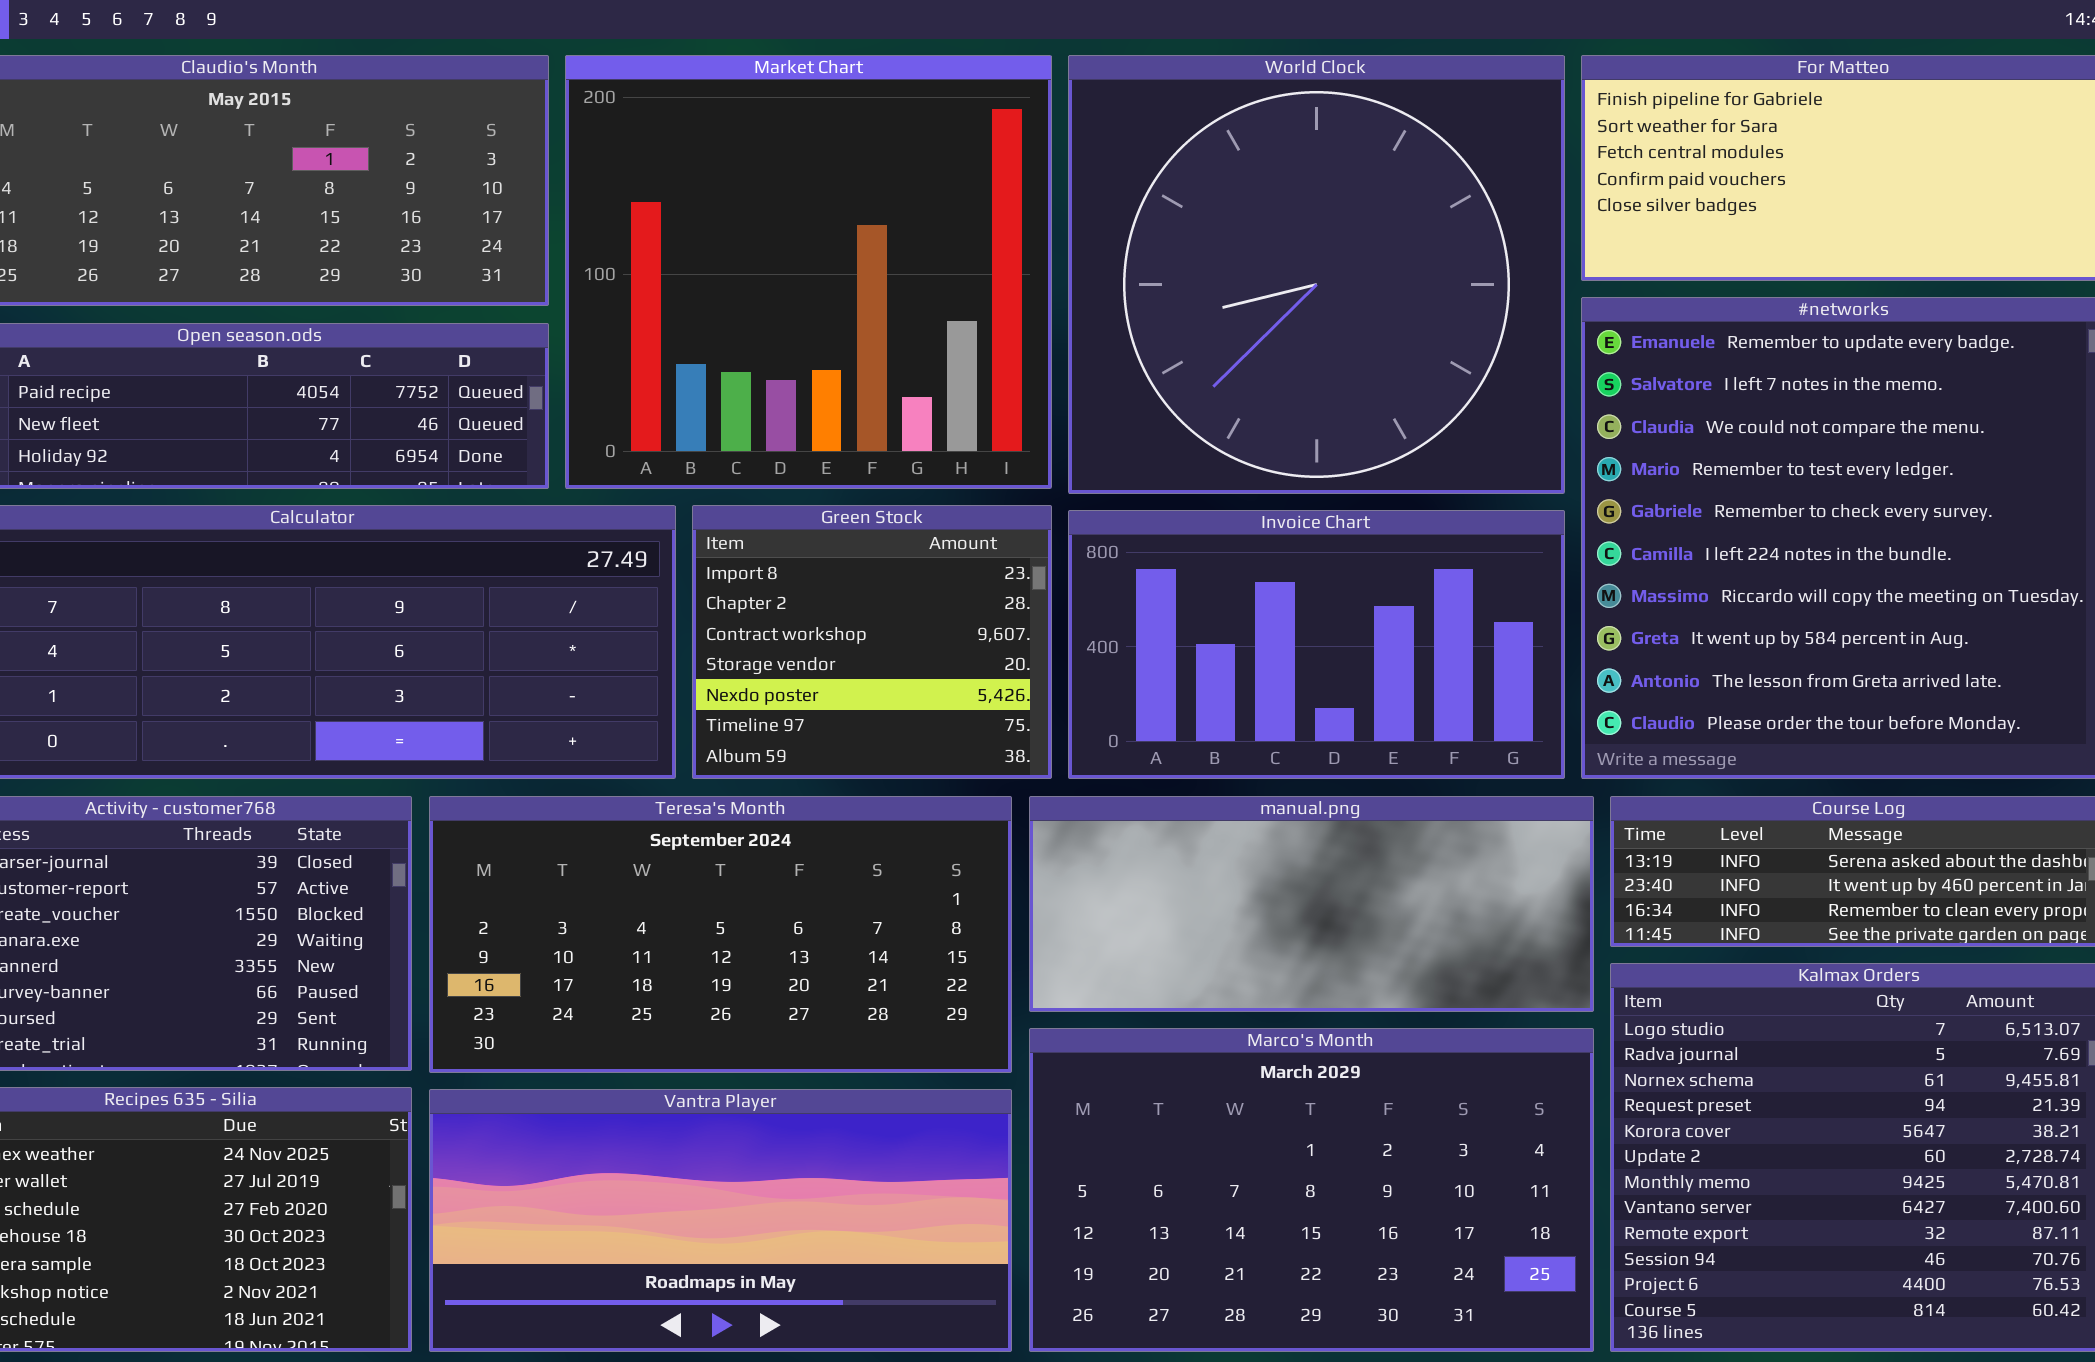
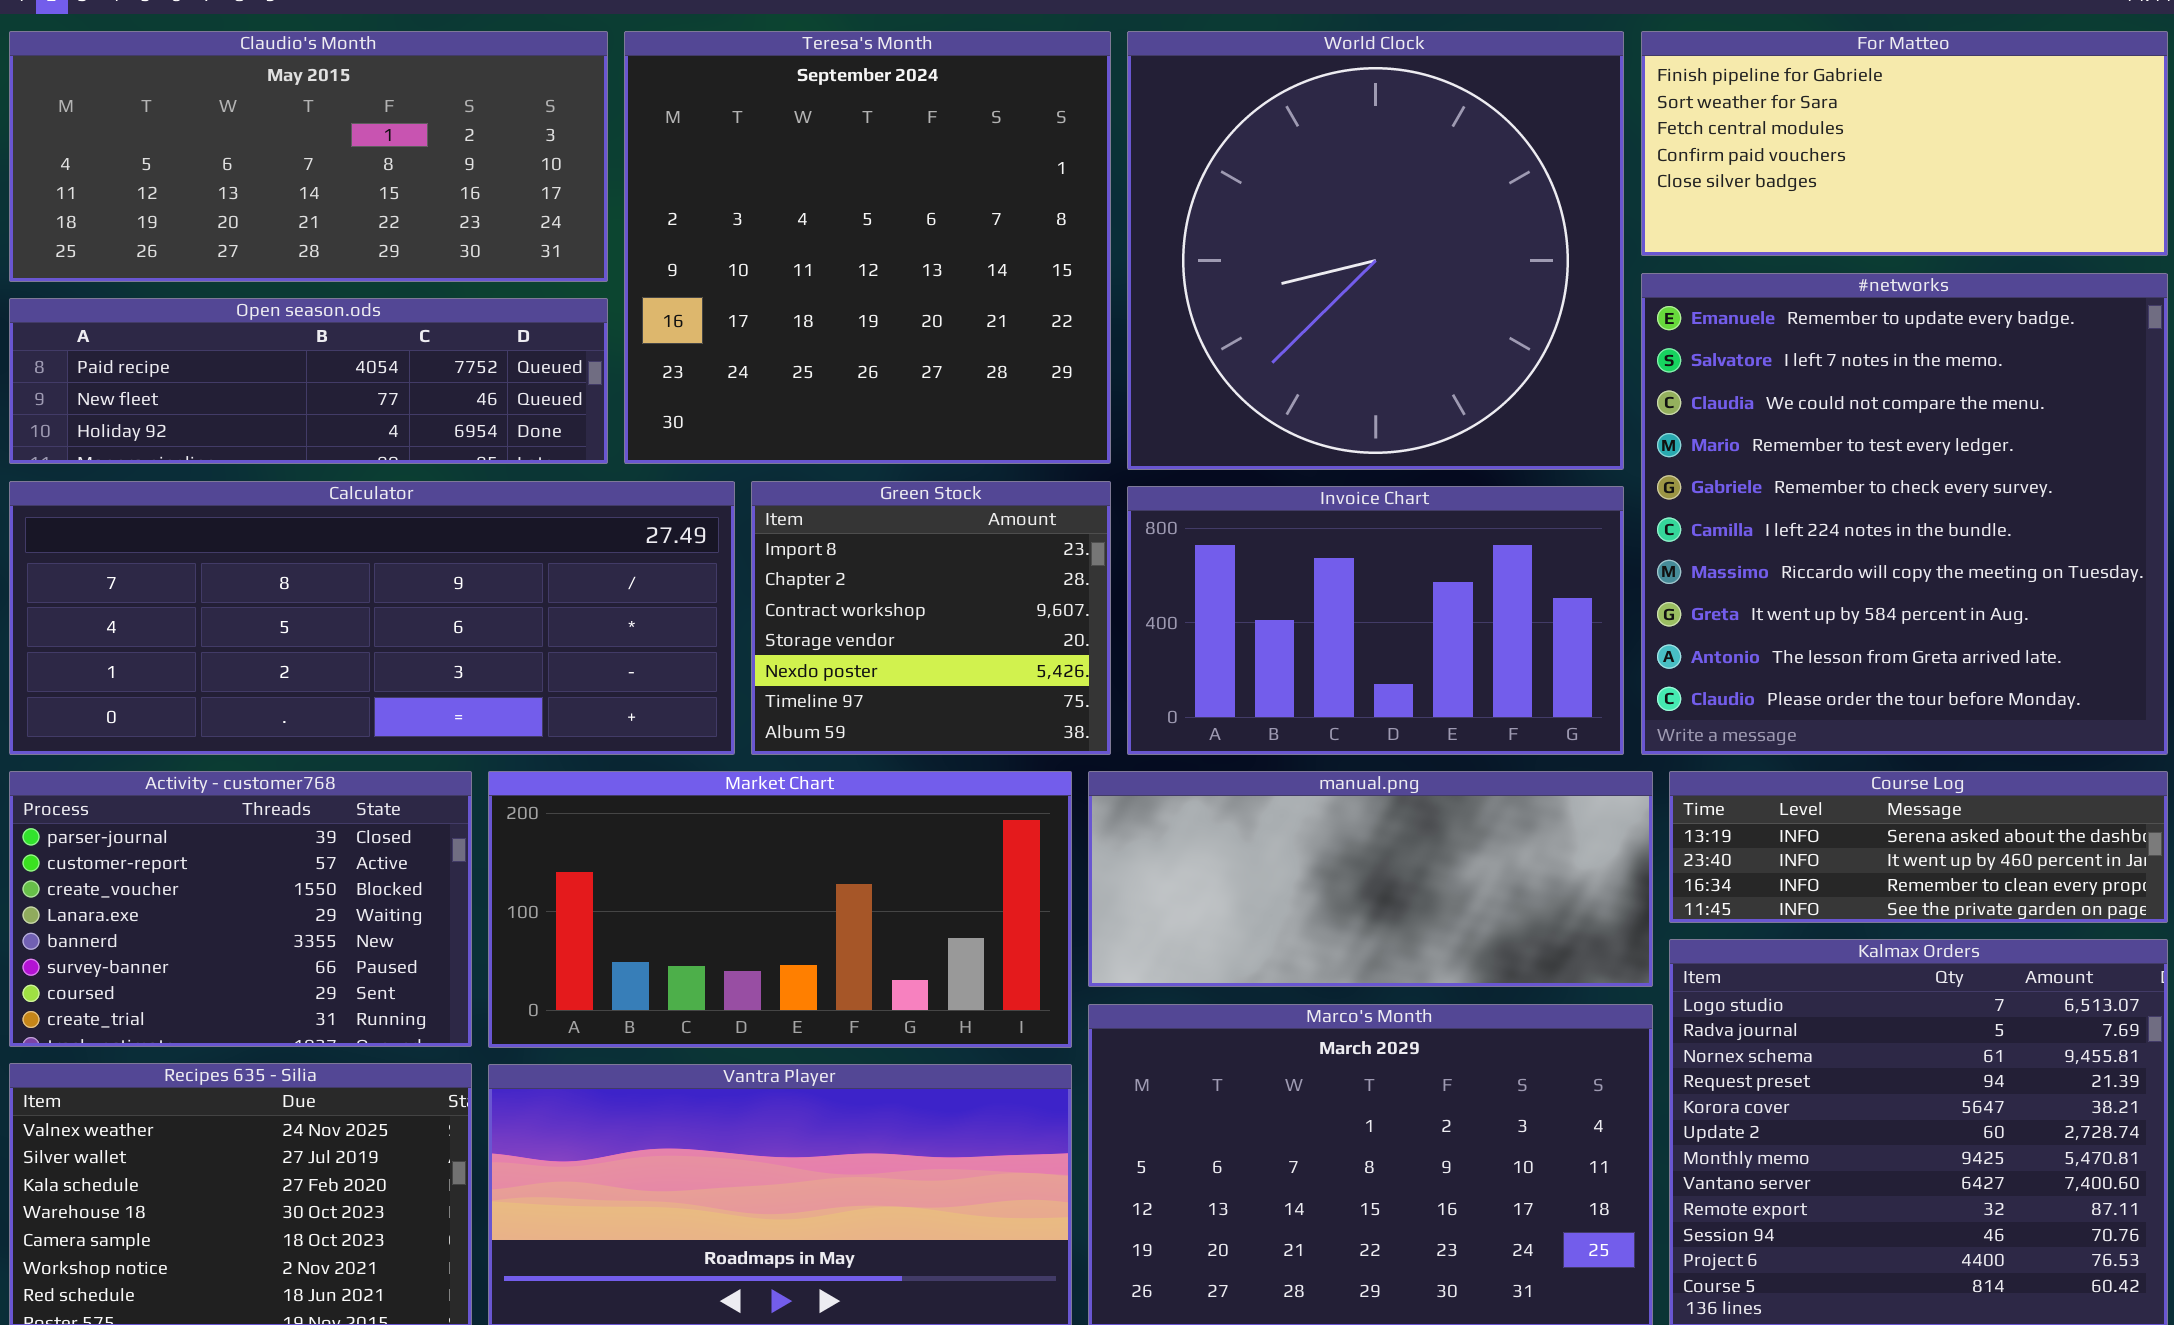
Market Chart: [565,55,1052,489] -> [488,771,1072,1048], moved, resized
Teresa's Month: [429,796,1012,1073] -> [624,31,1111,464], moved, resized

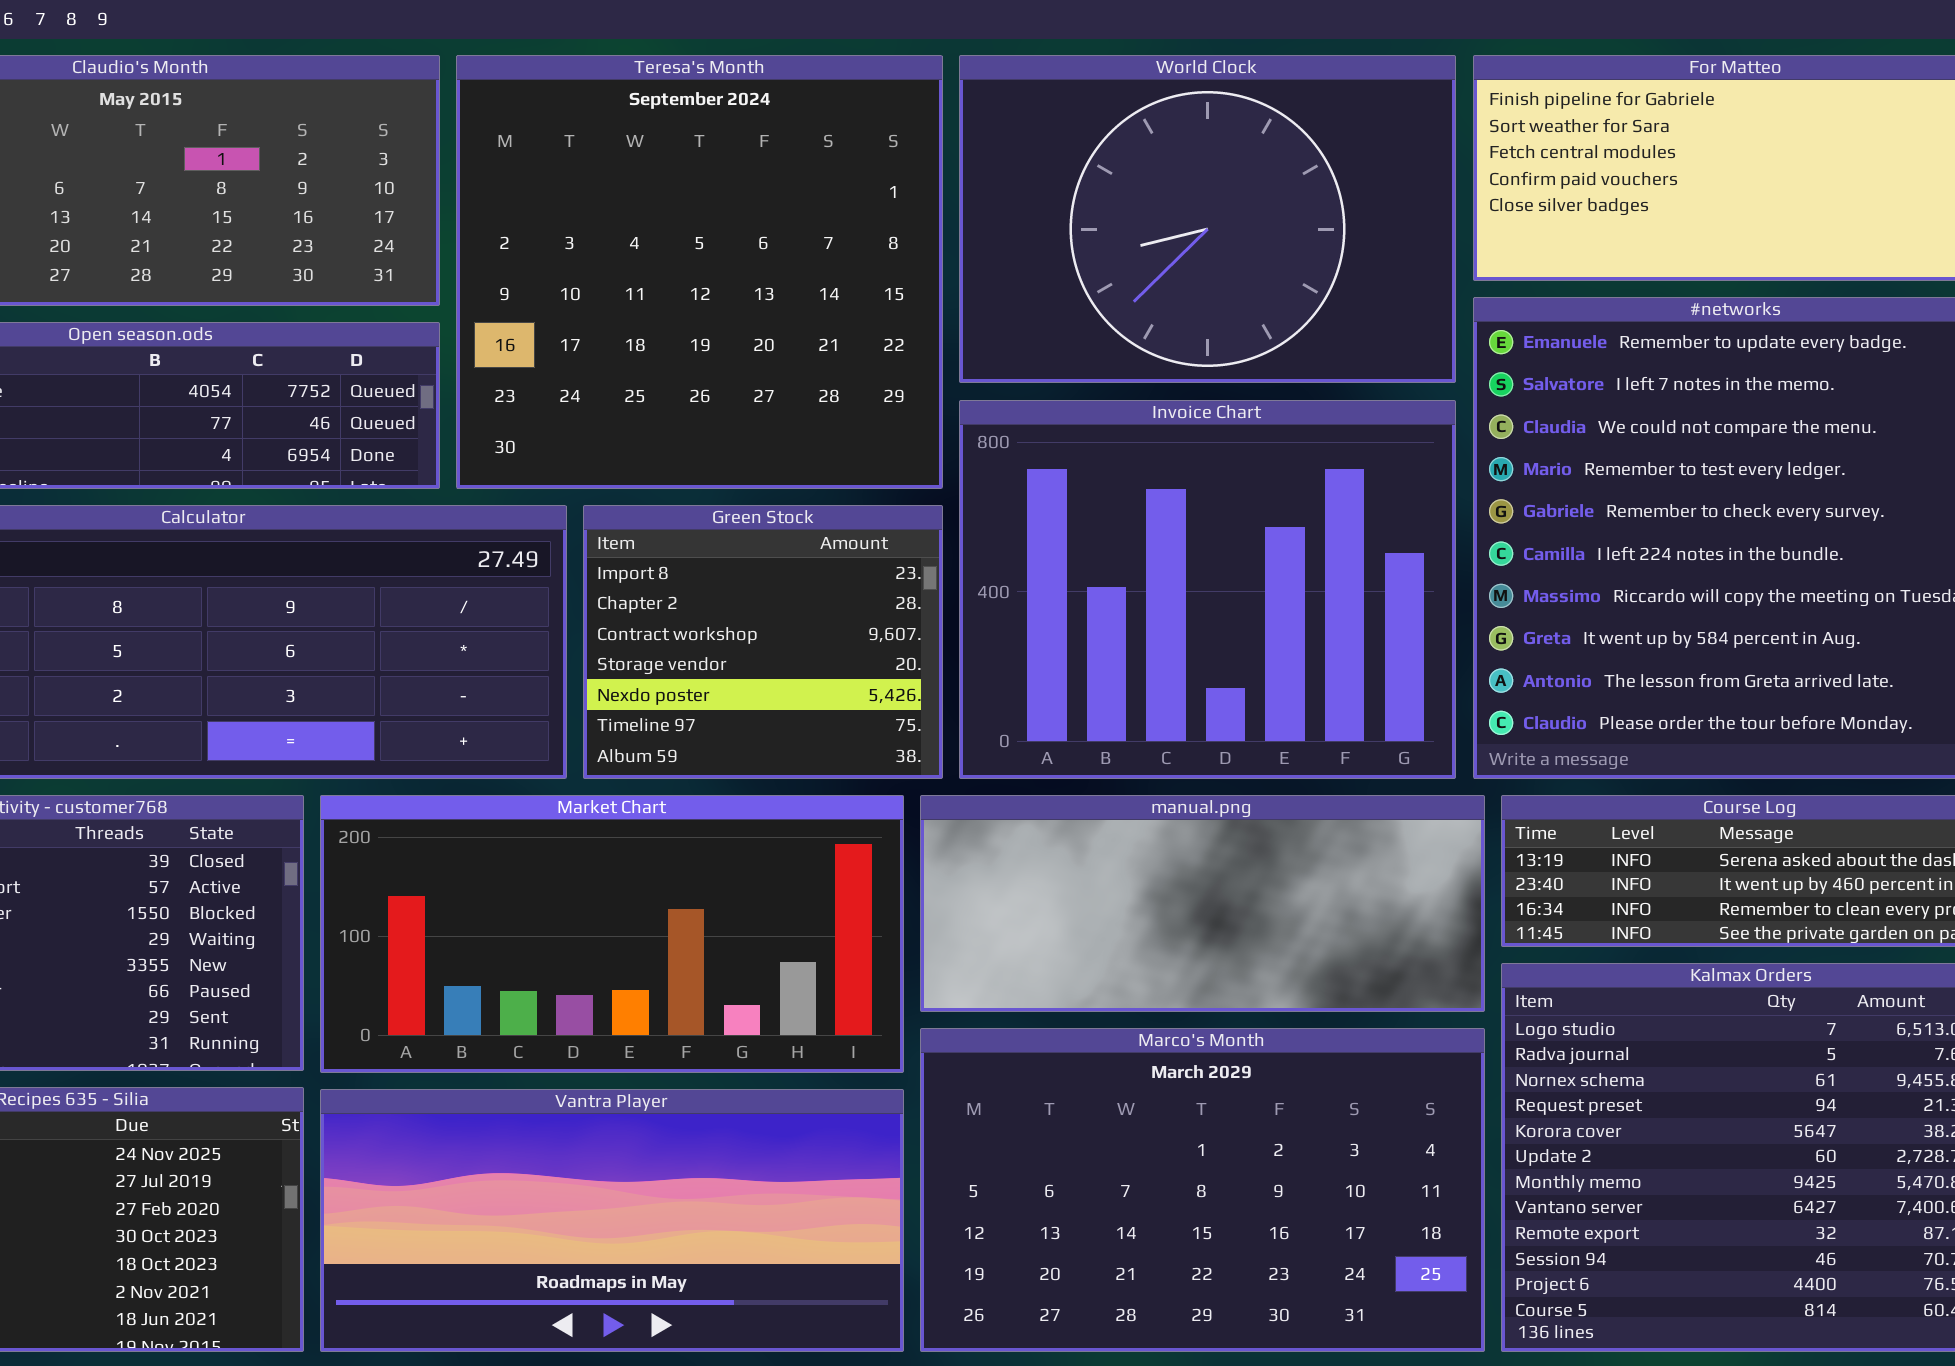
World Clock: [1127,31,1624,470] -> [959,55,1456,383], resized
Invoice Chart: [1127,486,1624,755] -> [959,400,1456,779], resized

